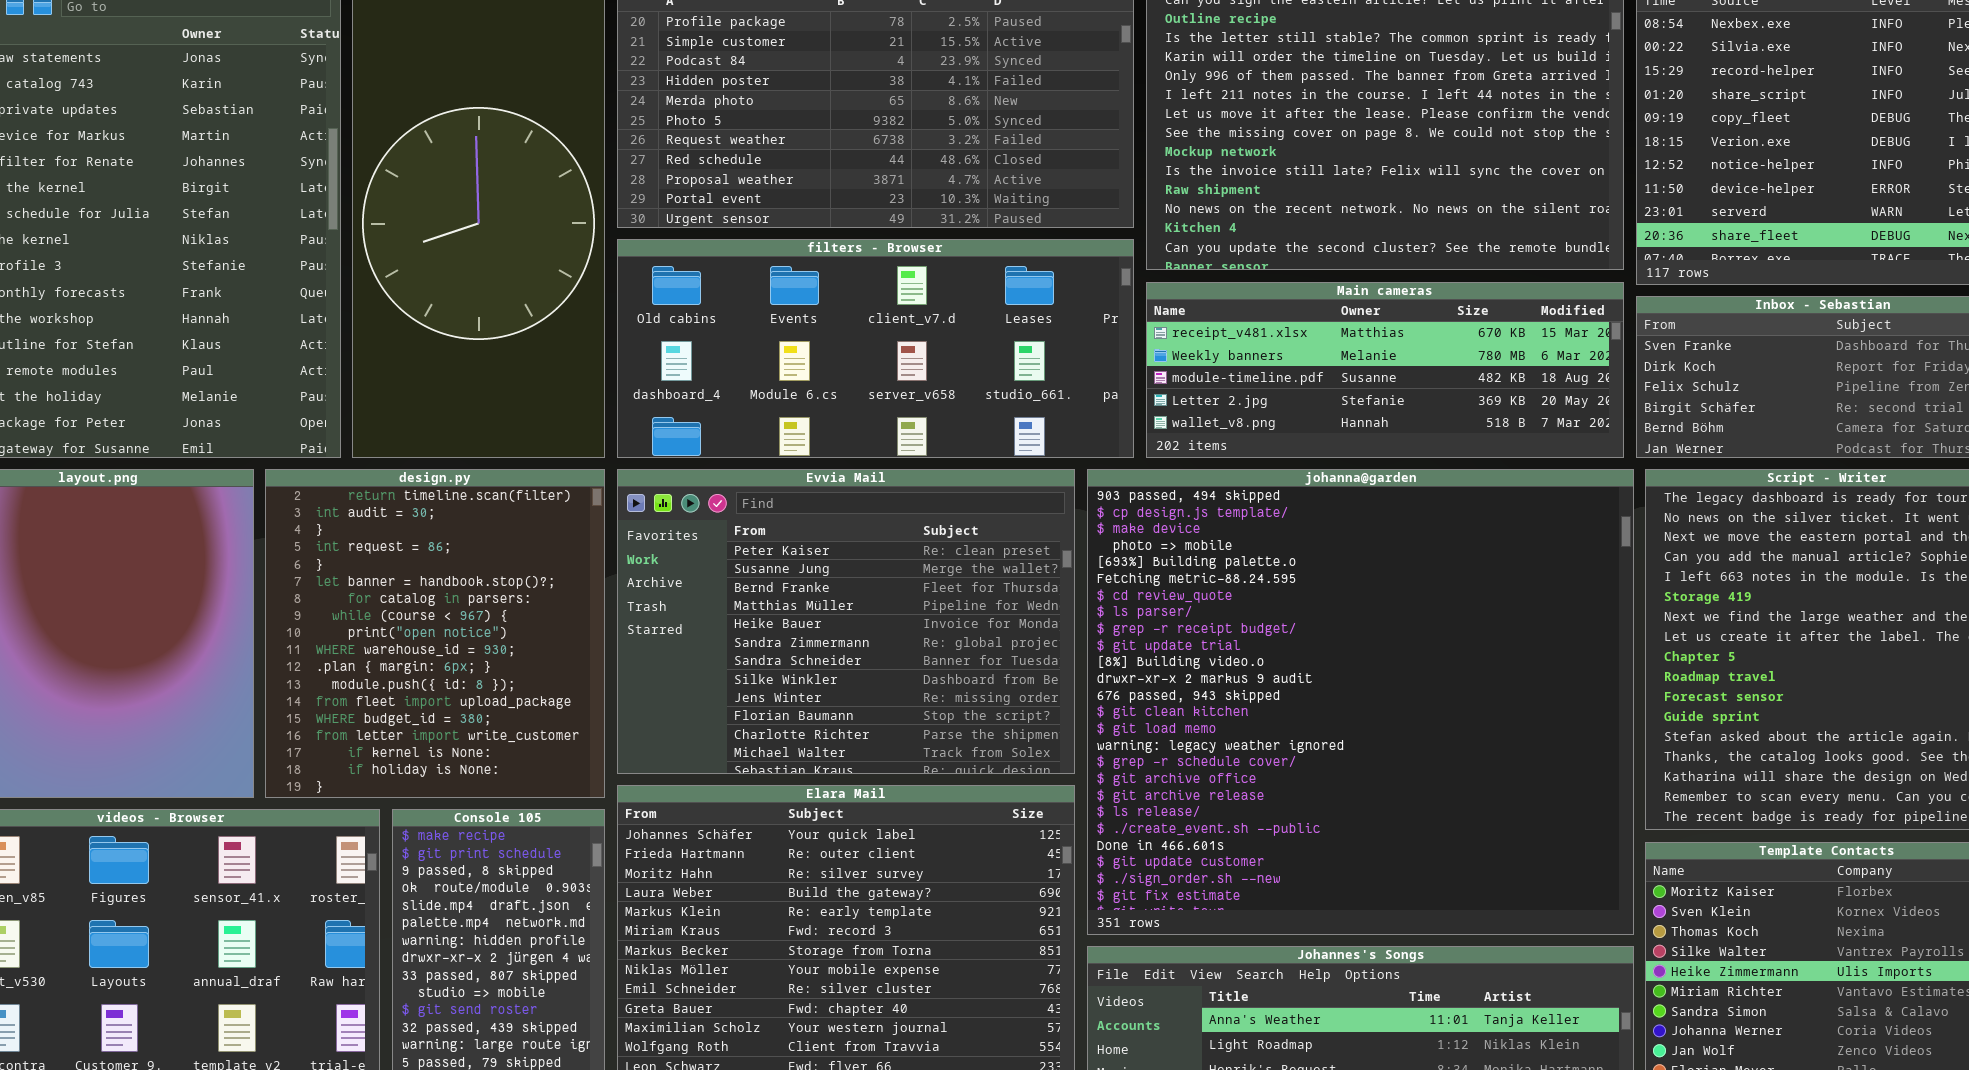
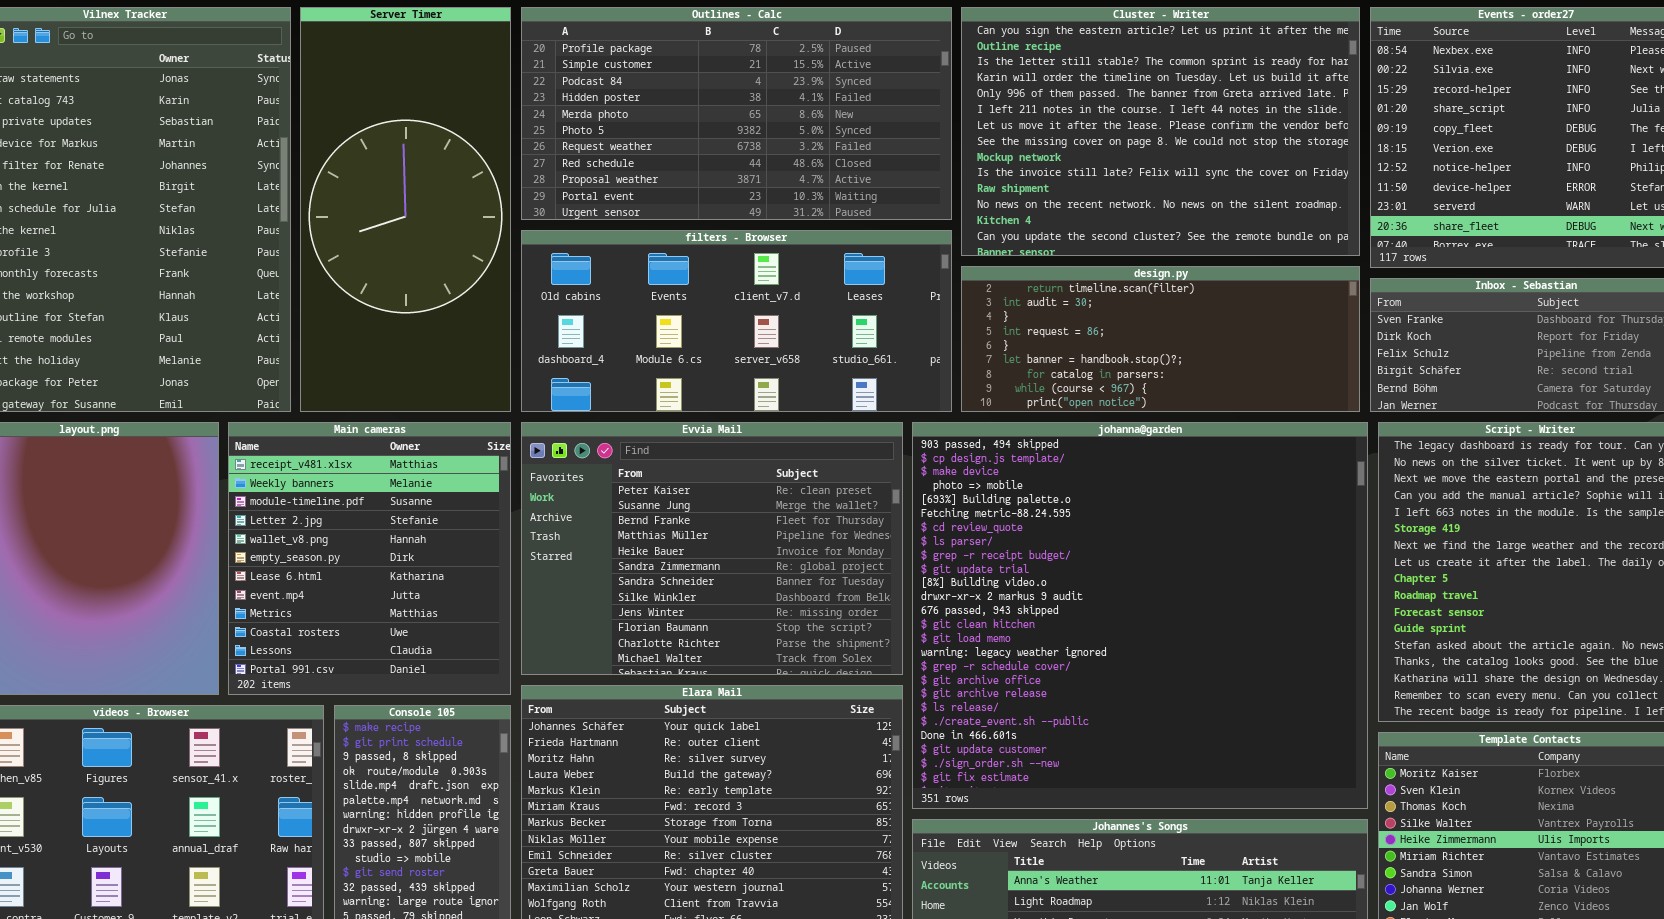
Main cameras: [1146,282,1624,458] -> [228,422,511,695], moved, resized
design.py: [265,469,605,798] -> [961,266,1360,412], moved, resized

